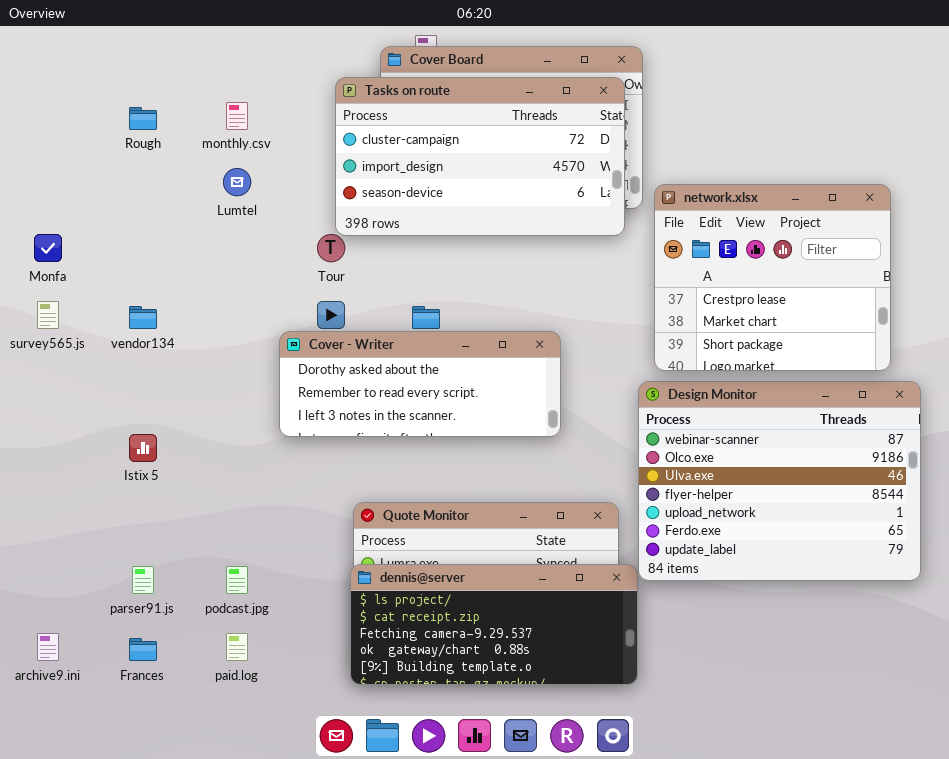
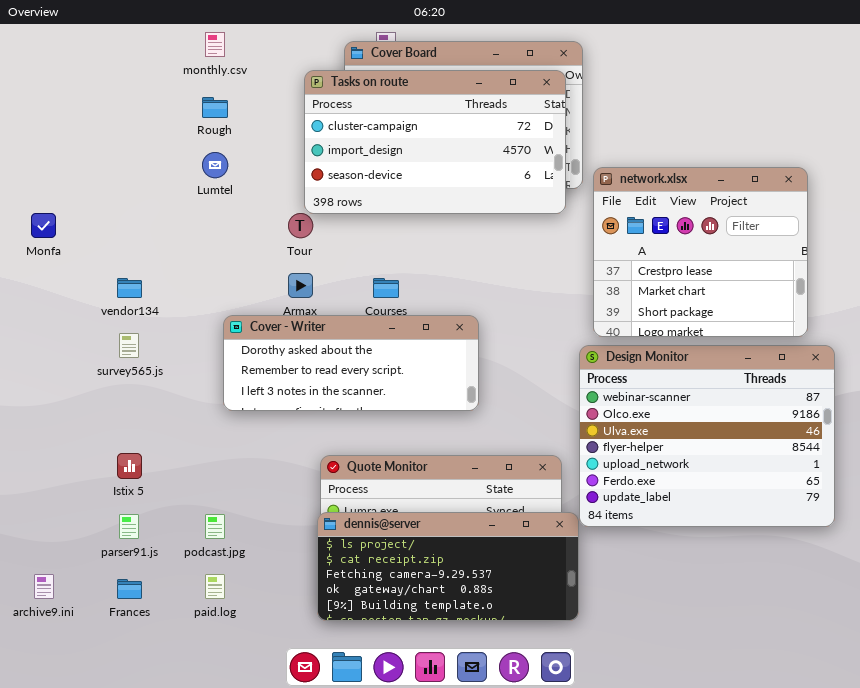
monthly.csv: [226,102,248,130] -> [205,32,225,57], moved
Rough: [129,107,157,130] -> [202,97,228,118], moved
survey565.js: [37,301,59,329] -> [119,333,139,358], moved
Cover - Writer: [279,331,561,437] -> [223,315,479,411], moved
Istix 5: [129,434,157,462] -> [117,453,142,479], moved

